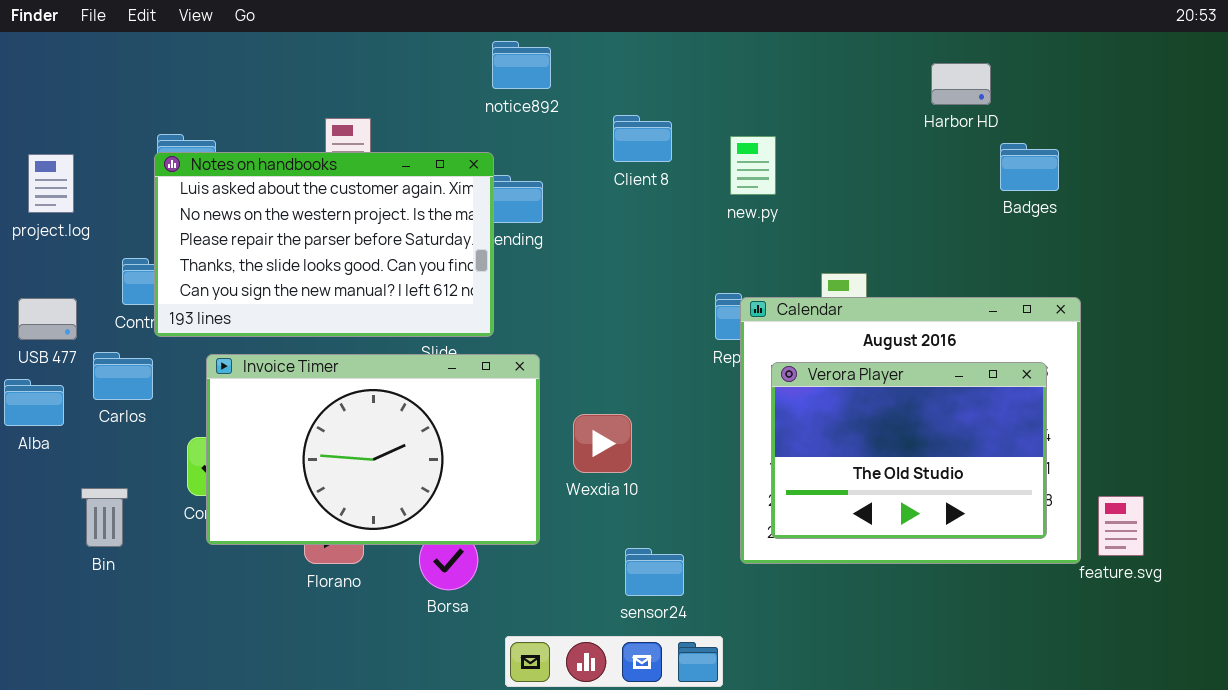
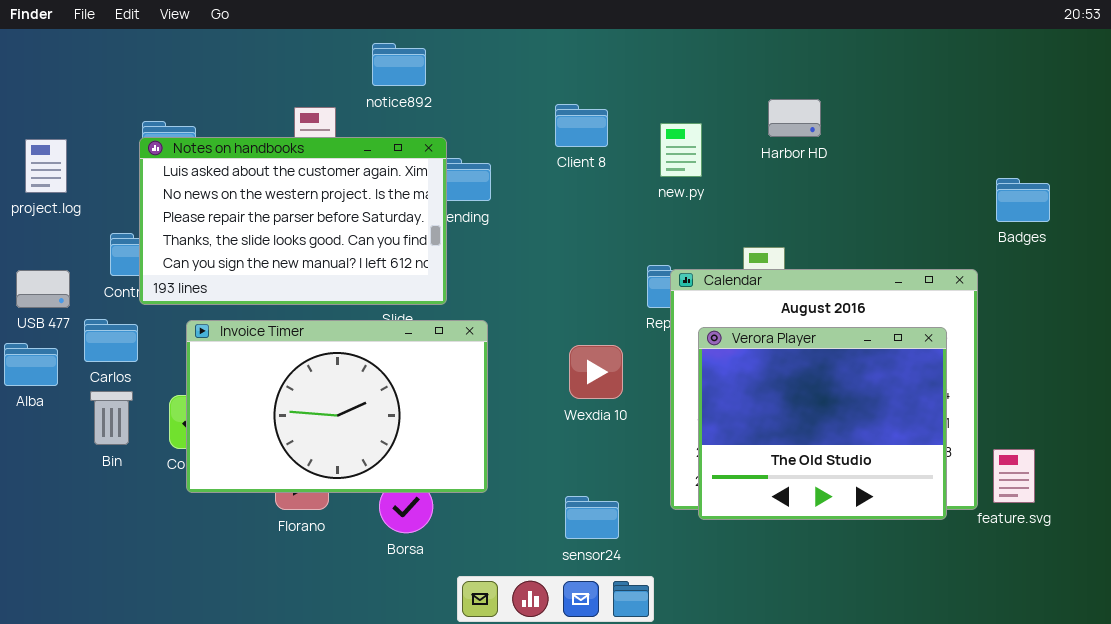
notice892: [492,41,551,89] -> [372,43,426,86], moved
Harbor HD: [931,63,991,105] -> [768,99,821,137], moved
Badges: [1000,143,1059,191] -> [996,178,1050,222], moved
Verora Player: [771,362,1047,539] -> [698,327,947,520], resized
Wexdia 10: [573,414,632,473] -> [569,345,623,399], moved
Bin: [81,488,128,547] -> [90,391,133,445], moved

